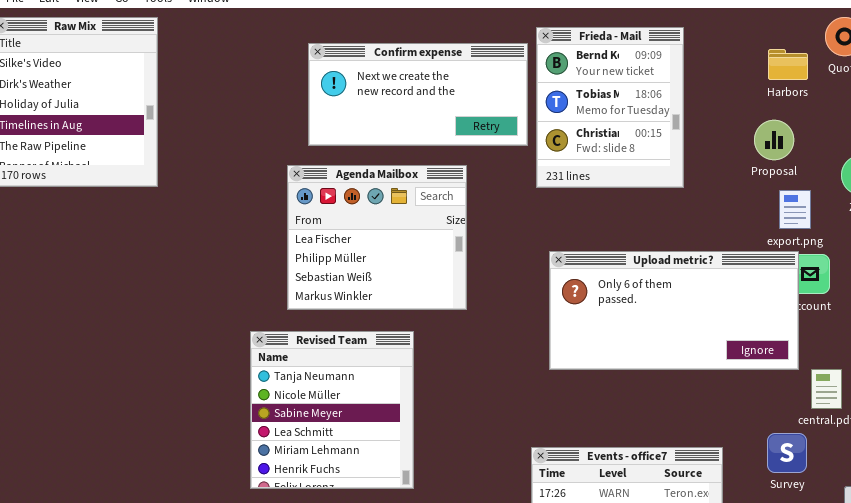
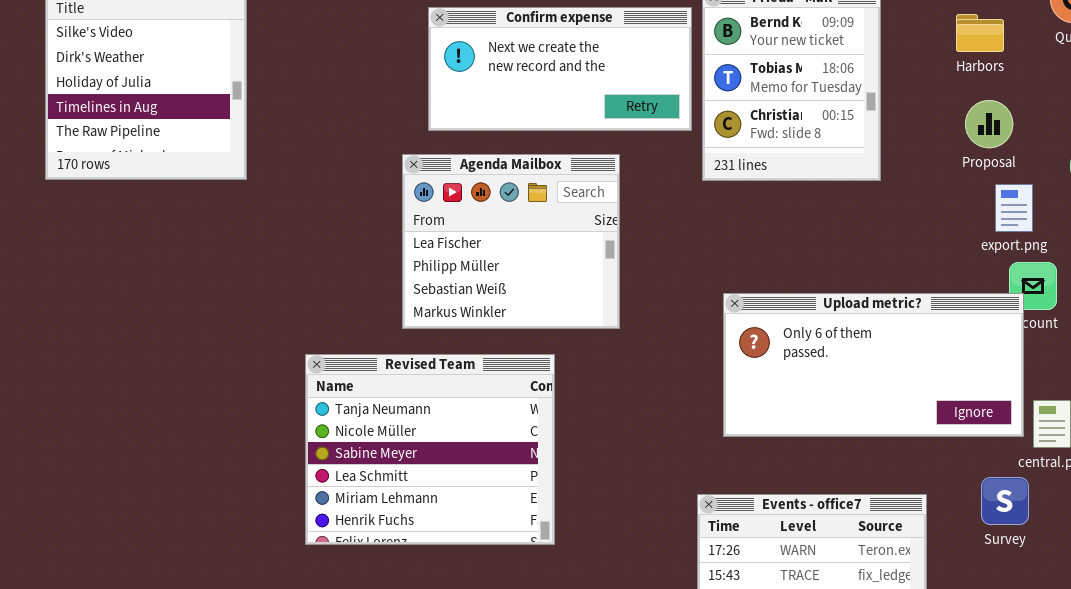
Harbors: [768,49,808,80] -> [956,14,1004,52], moved
Upload metric?: [549,251,799,370] -> [723,293,1024,437], moved
Revised Team: [250,331,414,489] -> [305,354,555,545], resized

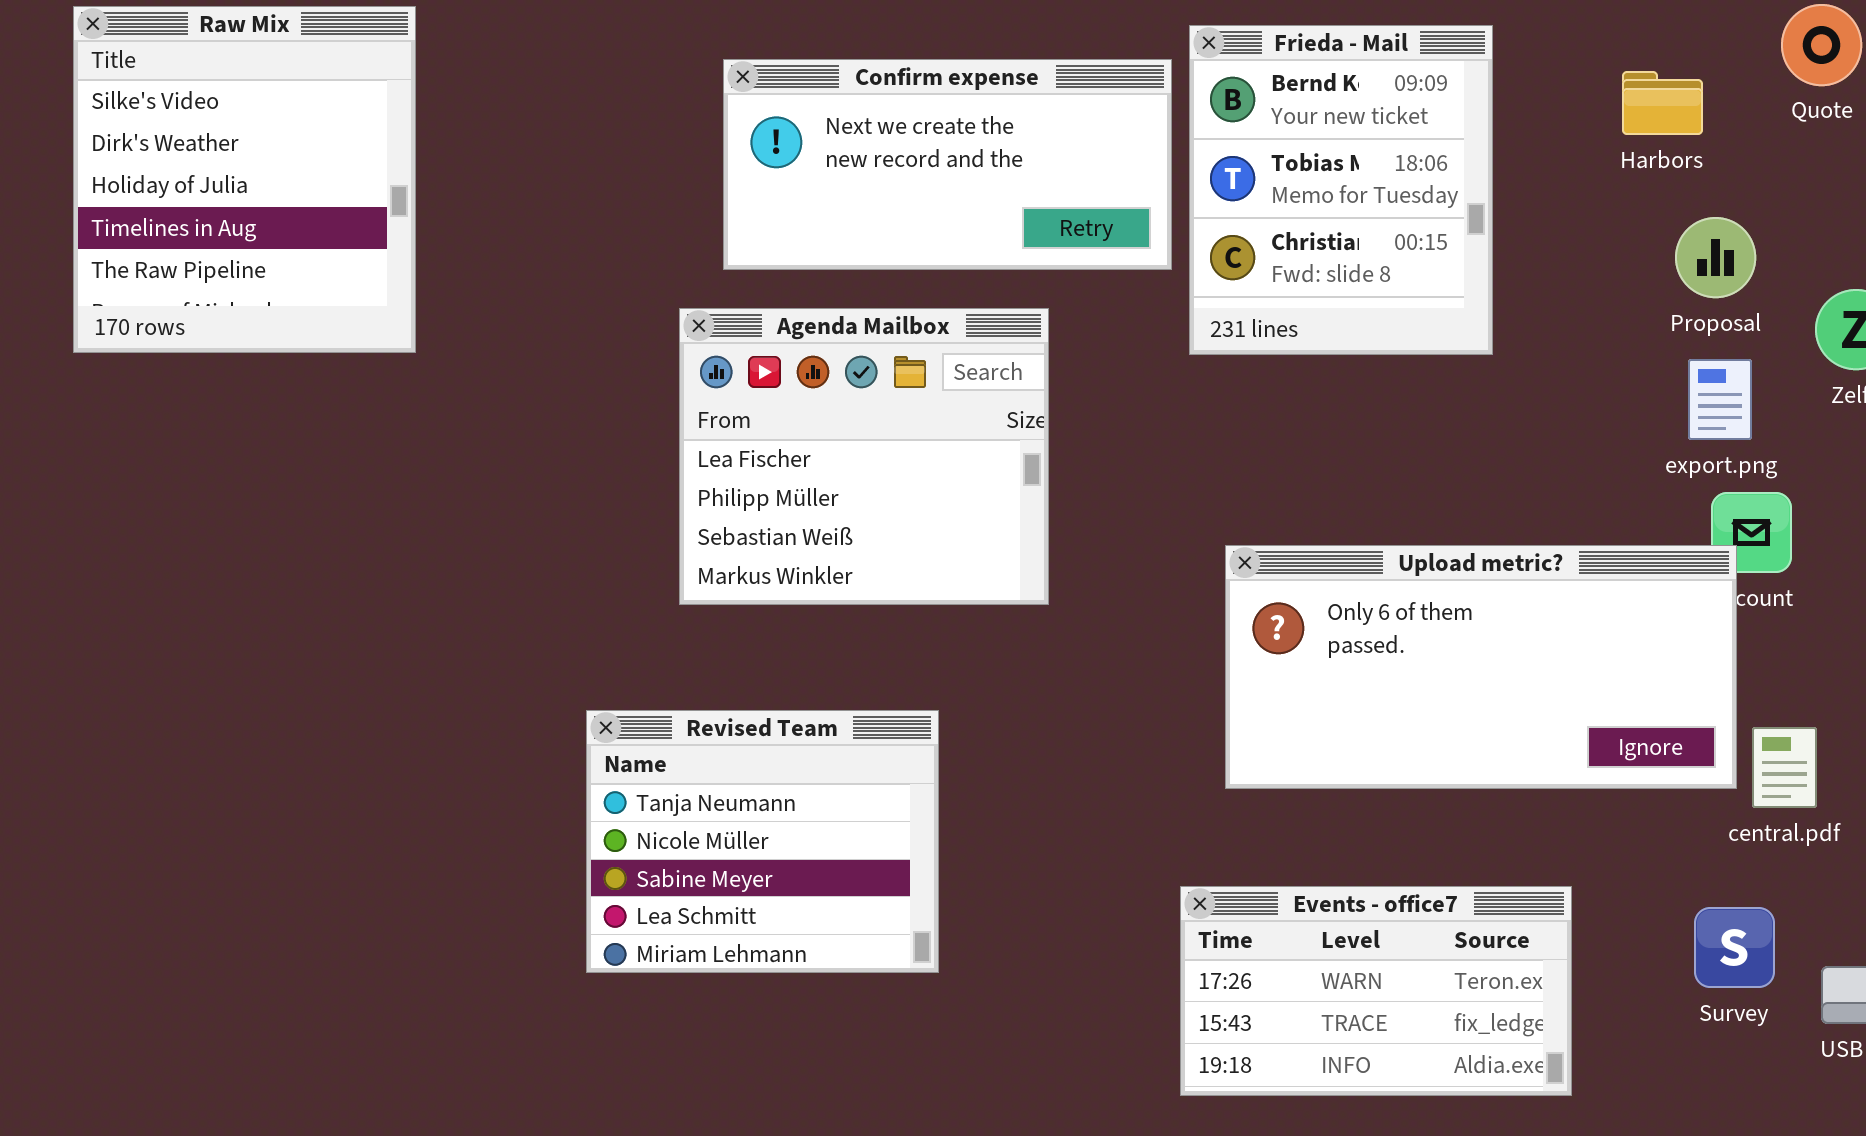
Proposal: [965,100,1013,148] -> [1675,217,1756,298], moved
Revised Team: [305,354,555,545] -> [586,710,939,973], resized
Survey: [981,477,1029,525] -> [1694,907,1775,988], moved

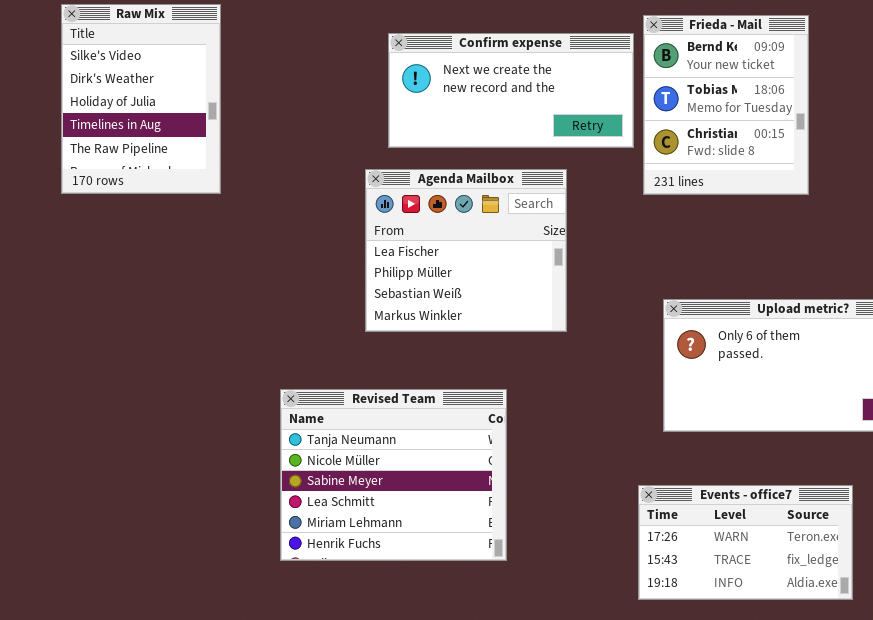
Raw Mix: [73,6,416,353] -> [61,4,221,194], resized
Revised Team: [586,710,939,973] -> [280,389,507,561], resized

